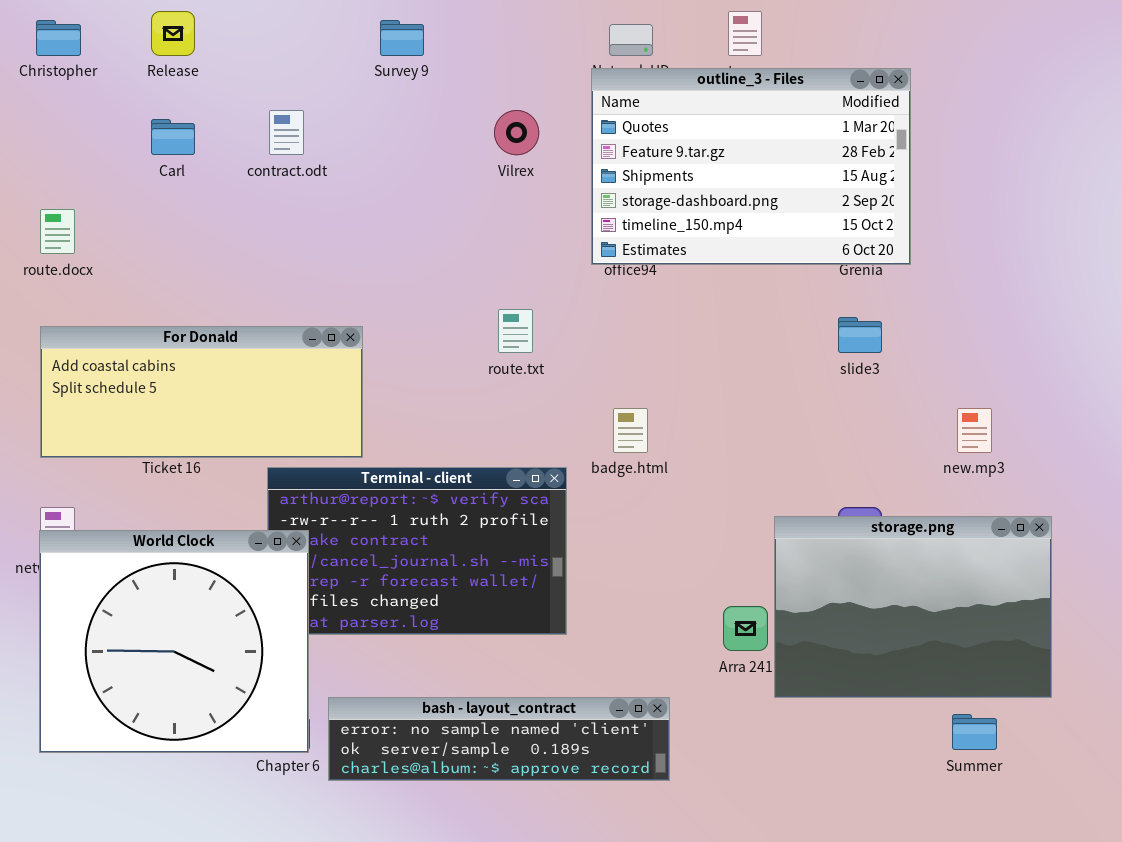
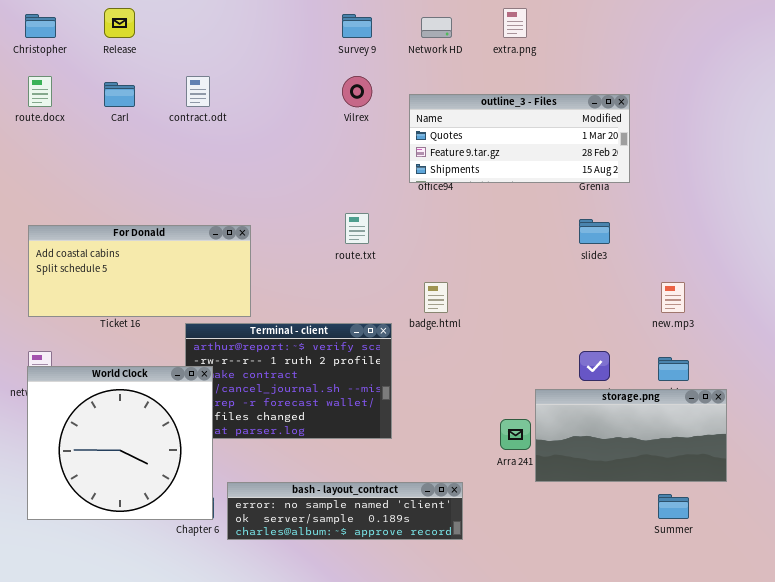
Survey 9: [380,20,424,56] -> [342,14,372,38], moved
outline_3 - Files: [591,68,911,265] -> [409,94,630,183], resized
route.docx: [40,209,75,254] -> [28,76,52,107], moved
storage.png: [774,516,1052,698] -> [535,389,727,482], resized

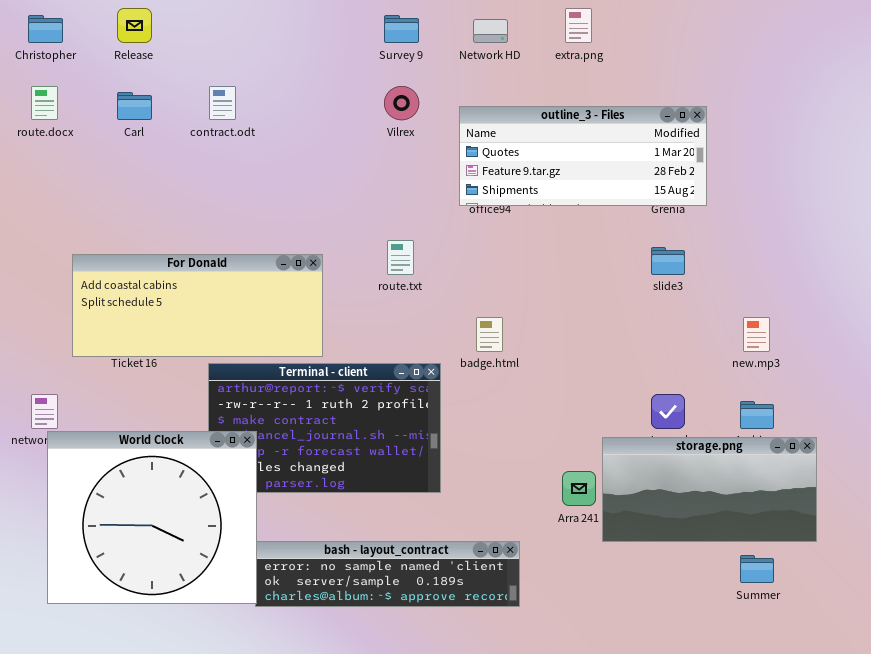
For Donald: [28,225,251,317] -> [72,254,323,357], moved
World Clock: [27,366,213,520] -> [47,431,257,604], moved

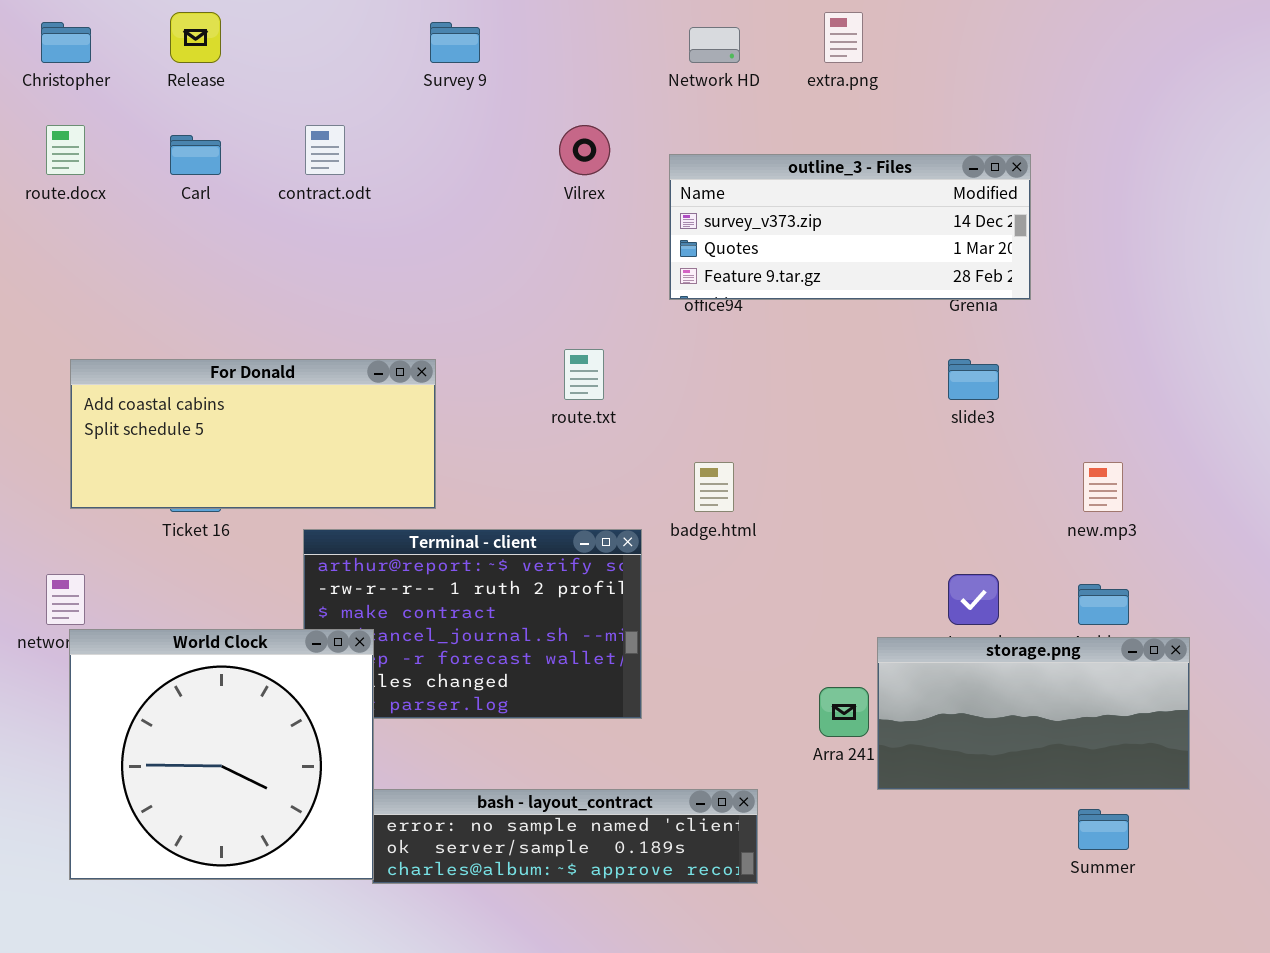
Survey 9: [384,15,419,43] -> [430,22,480,63], moved
outline_3 - Files: [459,106,707,206] -> [669,154,1031,300], scrolled up 1 row
For Donald: [72,254,323,357] -> [70,359,436,509], moved

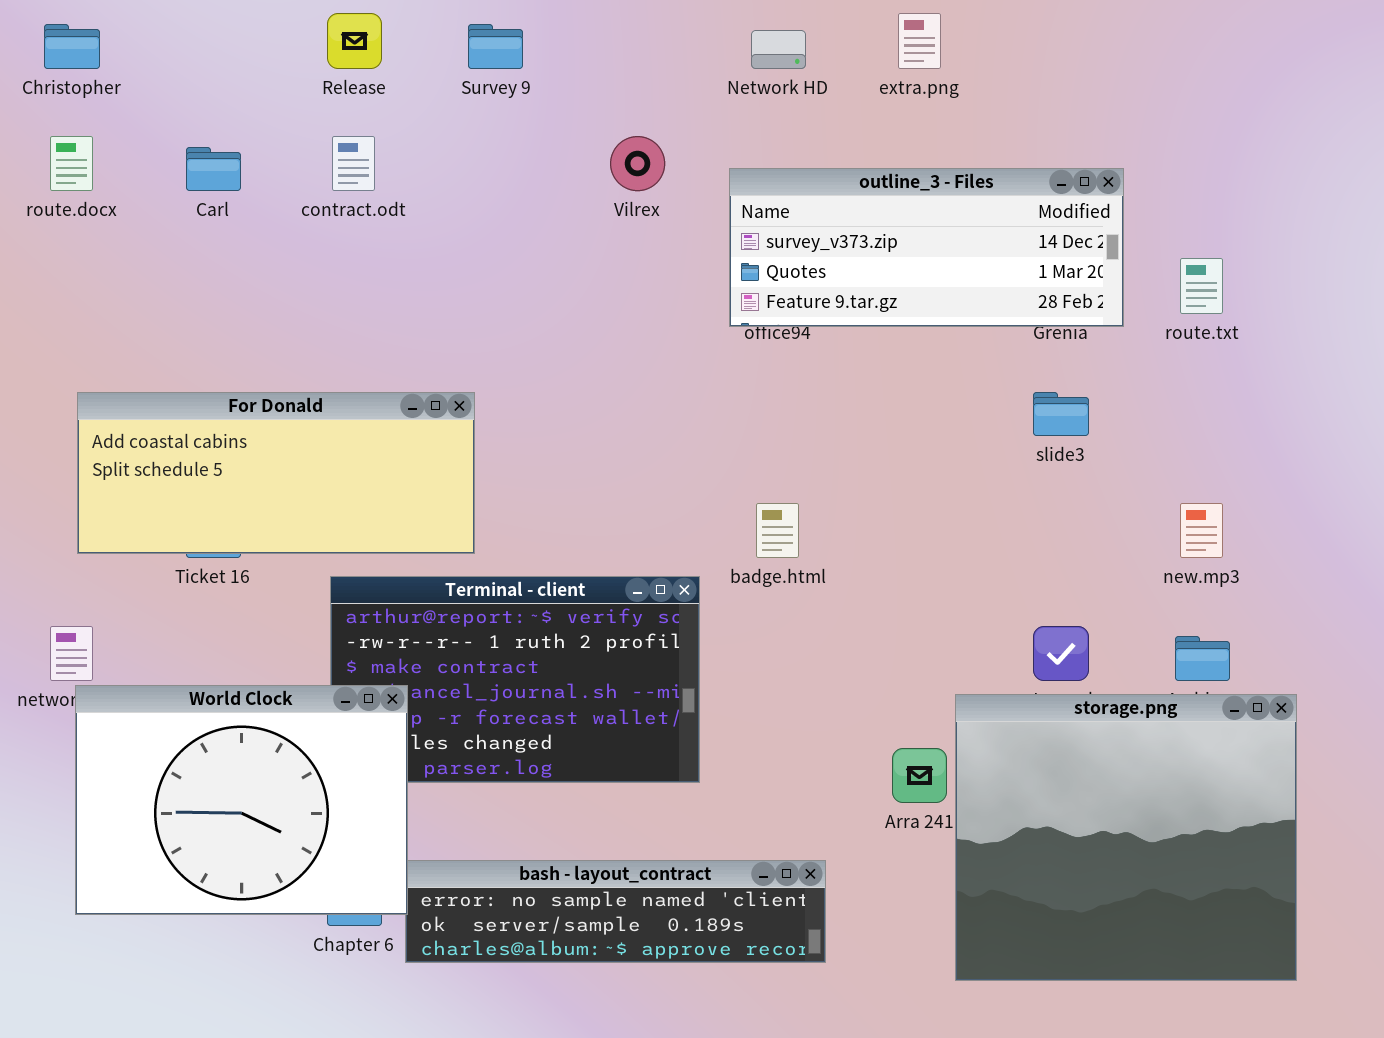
Release: [170,12,221,63] -> [327,13,382,69], moved
route.txt: [564,349,604,400] -> [1180,258,1223,314], moved
World Clock: [69,629,374,880] -> [75,685,408,915], resized
storage.png: [877,637,1190,790] -> [955,694,1297,981], resized

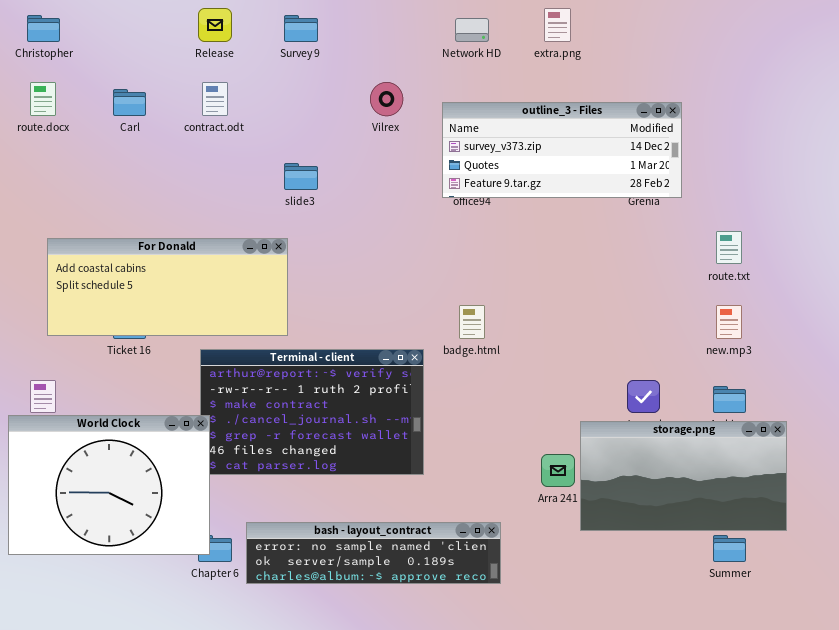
route.txt: [1180,258,1223,314] -> [716,231,742,264], moved
slide3: [1033,392,1089,436] -> [284,163,318,190], moved
World Clock: [75,685,408,915] -> [8,415,210,555], moved
storage.png: [955,694,1297,981] -> [580,421,787,531], resized

